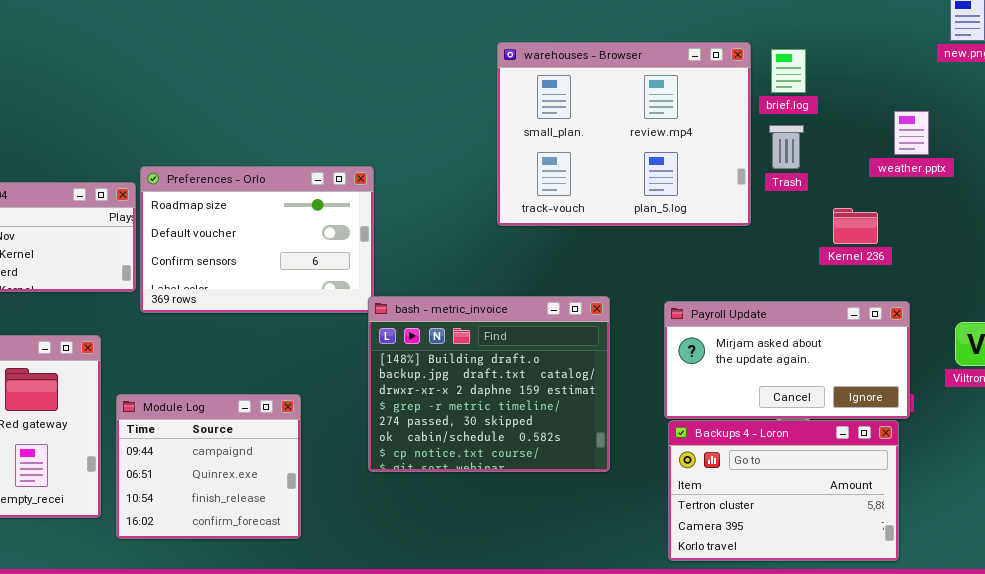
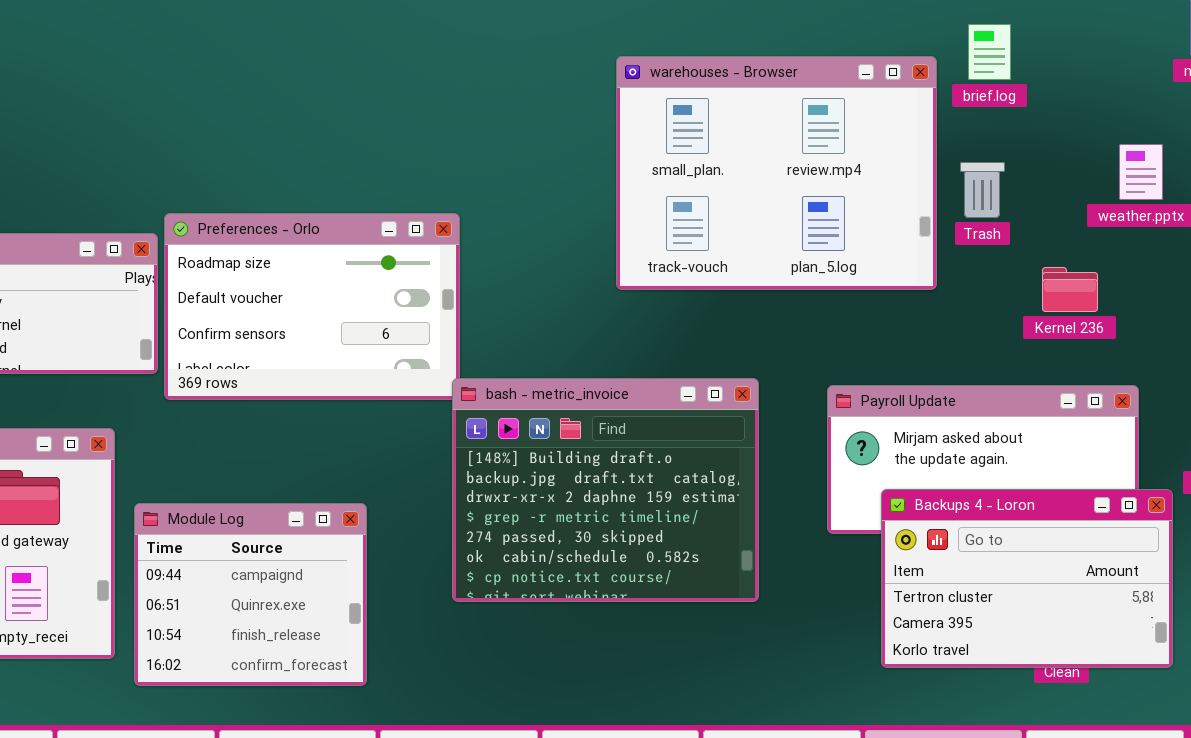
brief.log: [771,49,806,93] -> [968,24,1011,80], moved
Backups 4 - Loron: [668,420,899,561] -> [881,489,1173,668], moved

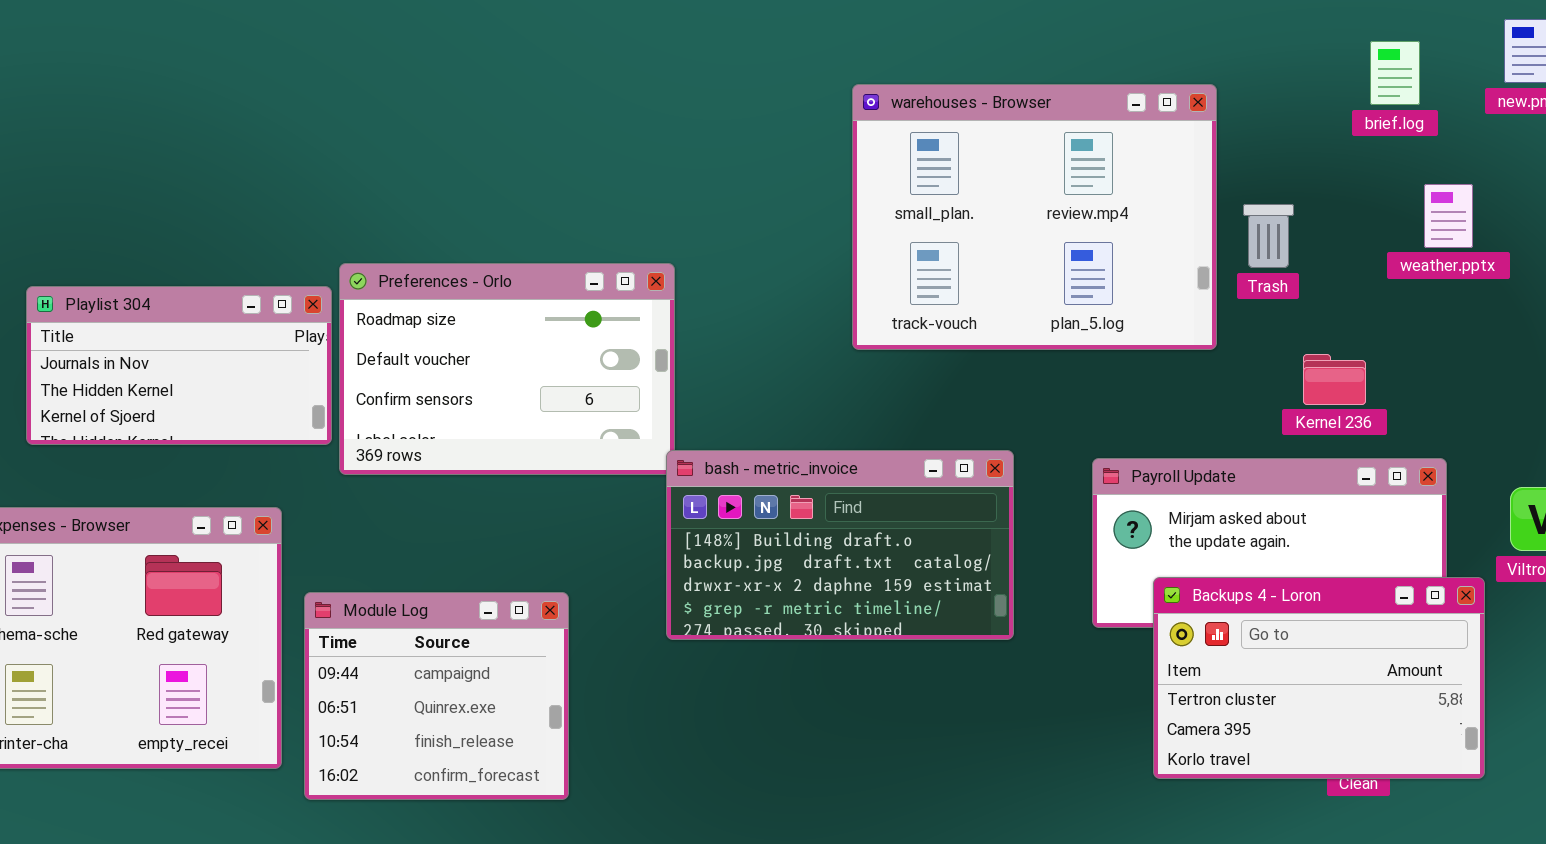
brief.log: [968,24,1011,80] -> [1370,41,1420,105], moved
Kernel 236: [1042,267,1098,312] -> [1303,354,1366,405], moved
bash - metric_invoice: [452,378,759,602] -> [666,450,1014,640], resized

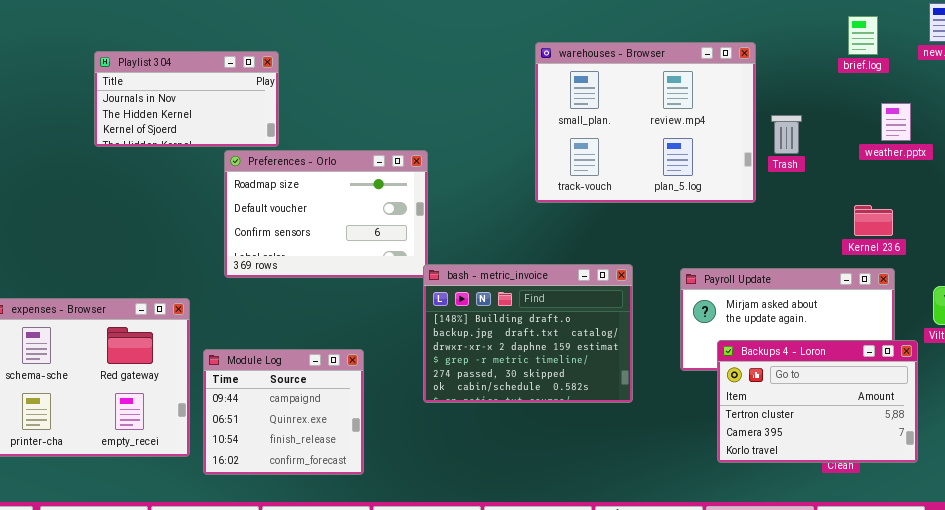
Playlist 304: [26,286,332,445] -> [94,51,279,147], moved
Kernel 236: [1303,354,1366,405] -> [854,205,893,236], moved
bash - metric_invoice: [666,450,1014,640] -> [423,264,633,403], resized

